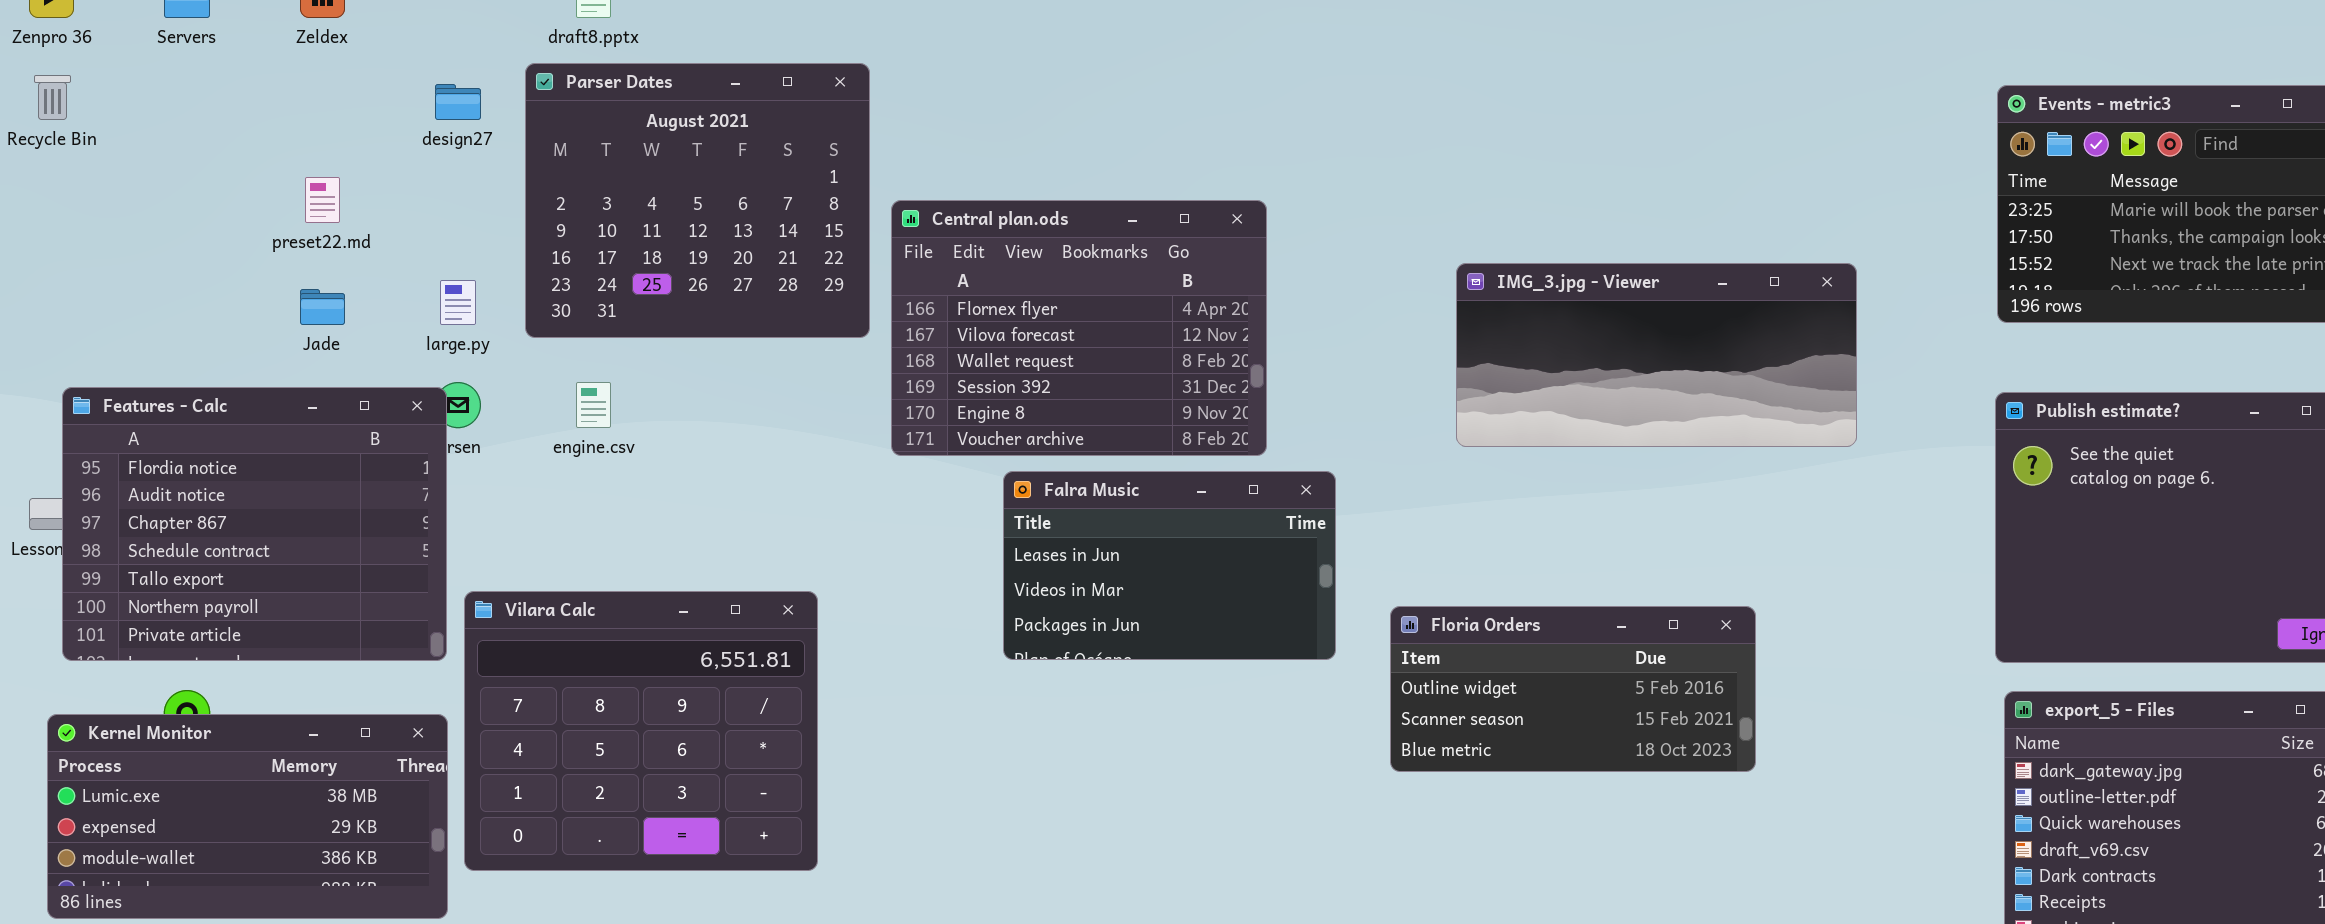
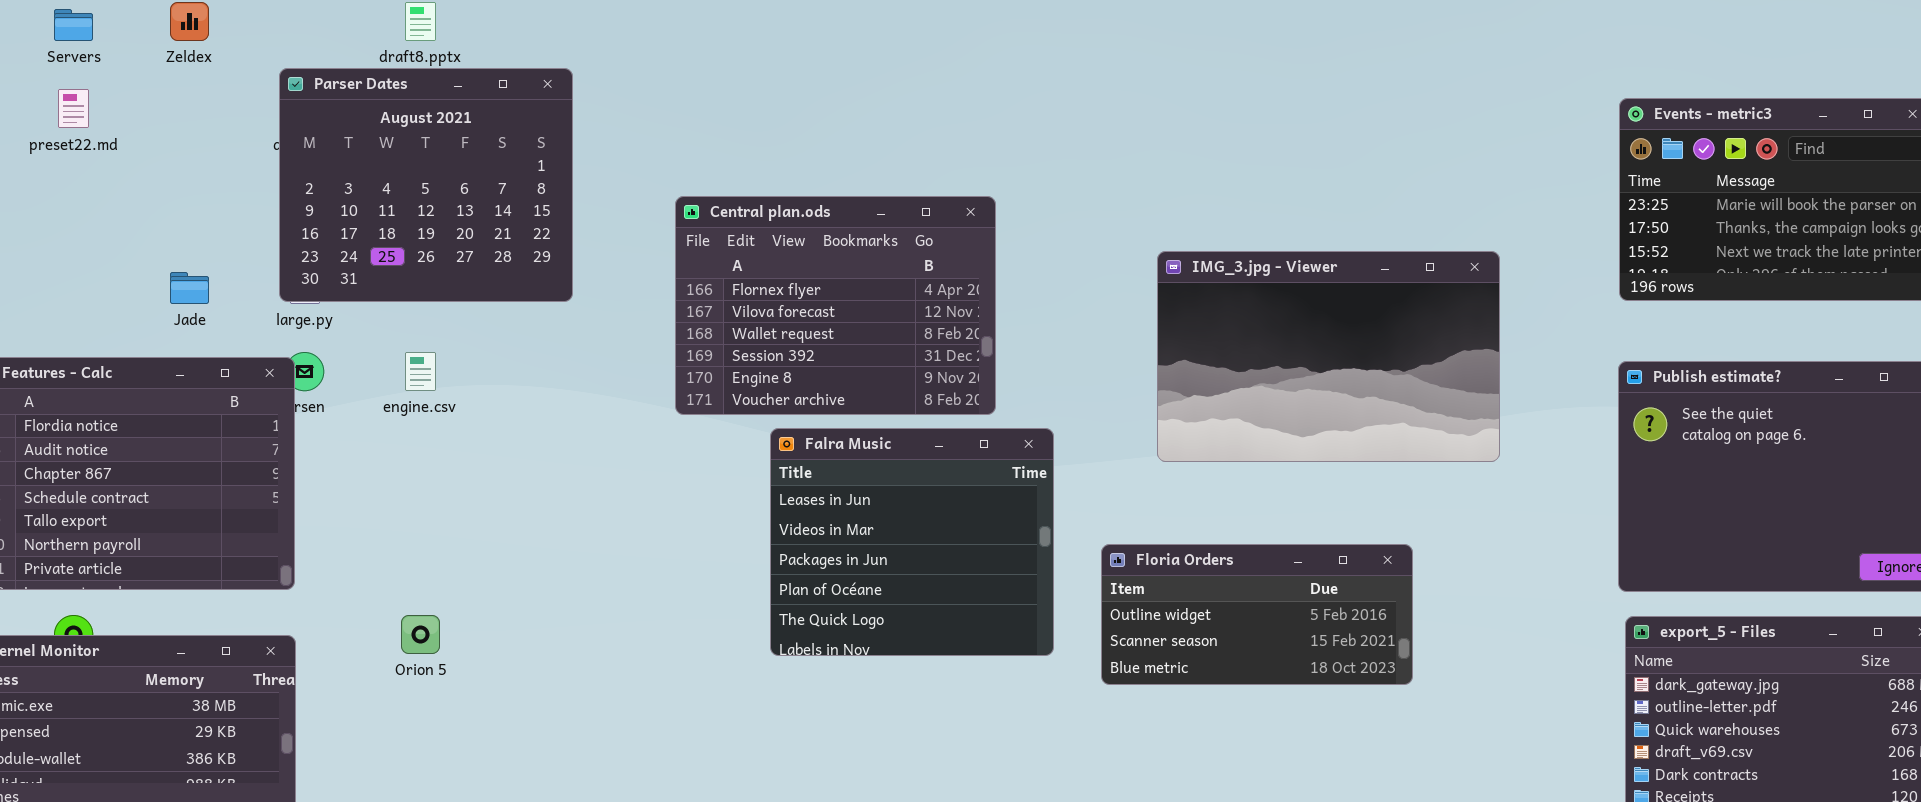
Parser Dates: [525,63,870,338] -> [279,68,573,302], moved
preset22.md: [305,177,340,223] -> [58,89,89,128], moved
IMG_3.jpg - Viewer: [1456,263,1857,447] -> [1157,251,1500,462], resized
Falra Music: [1003,471,1336,660] -> [770,428,1054,656], resized
Vilara Calc: [464,591,818,871] -> none, closed

